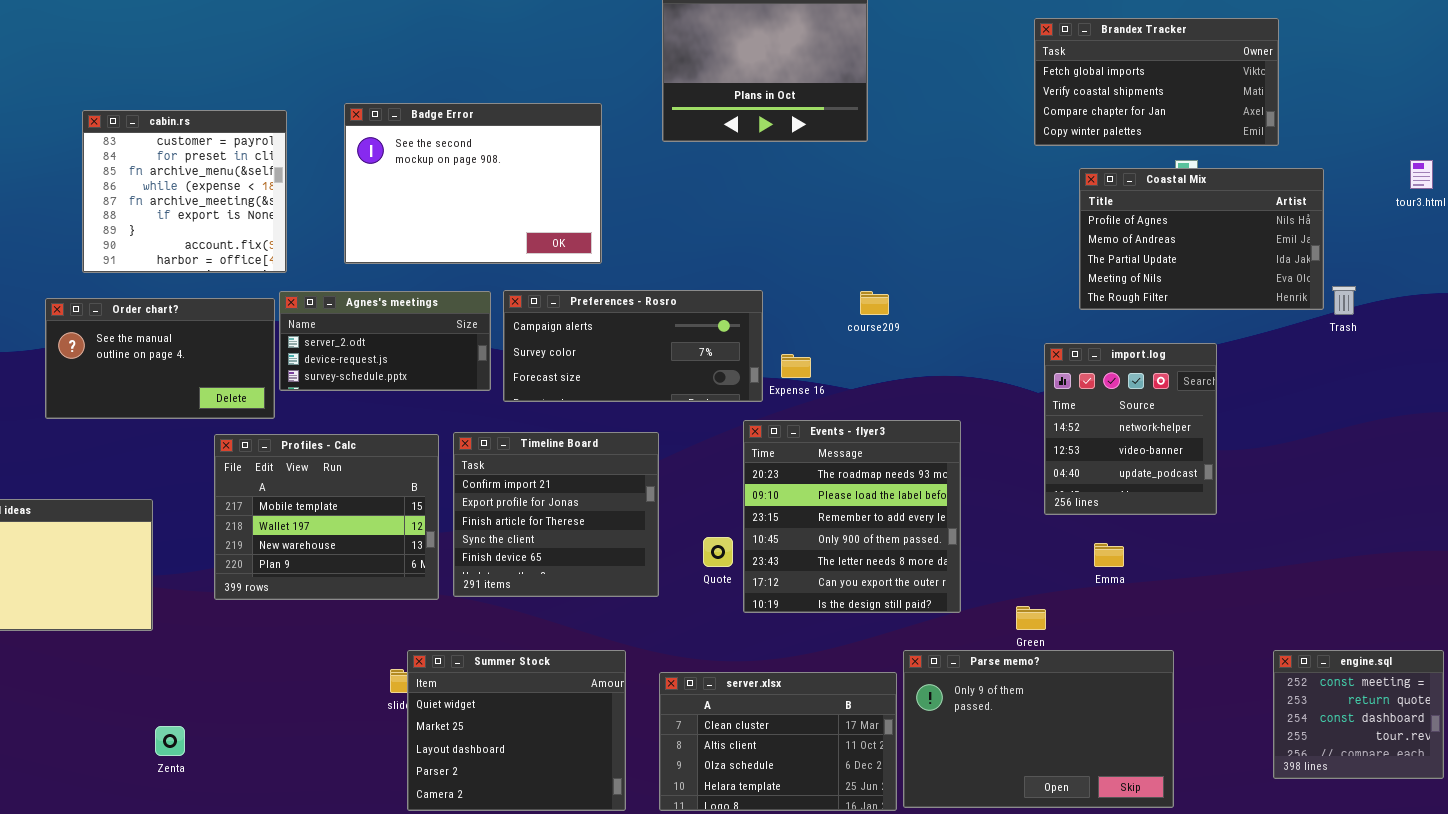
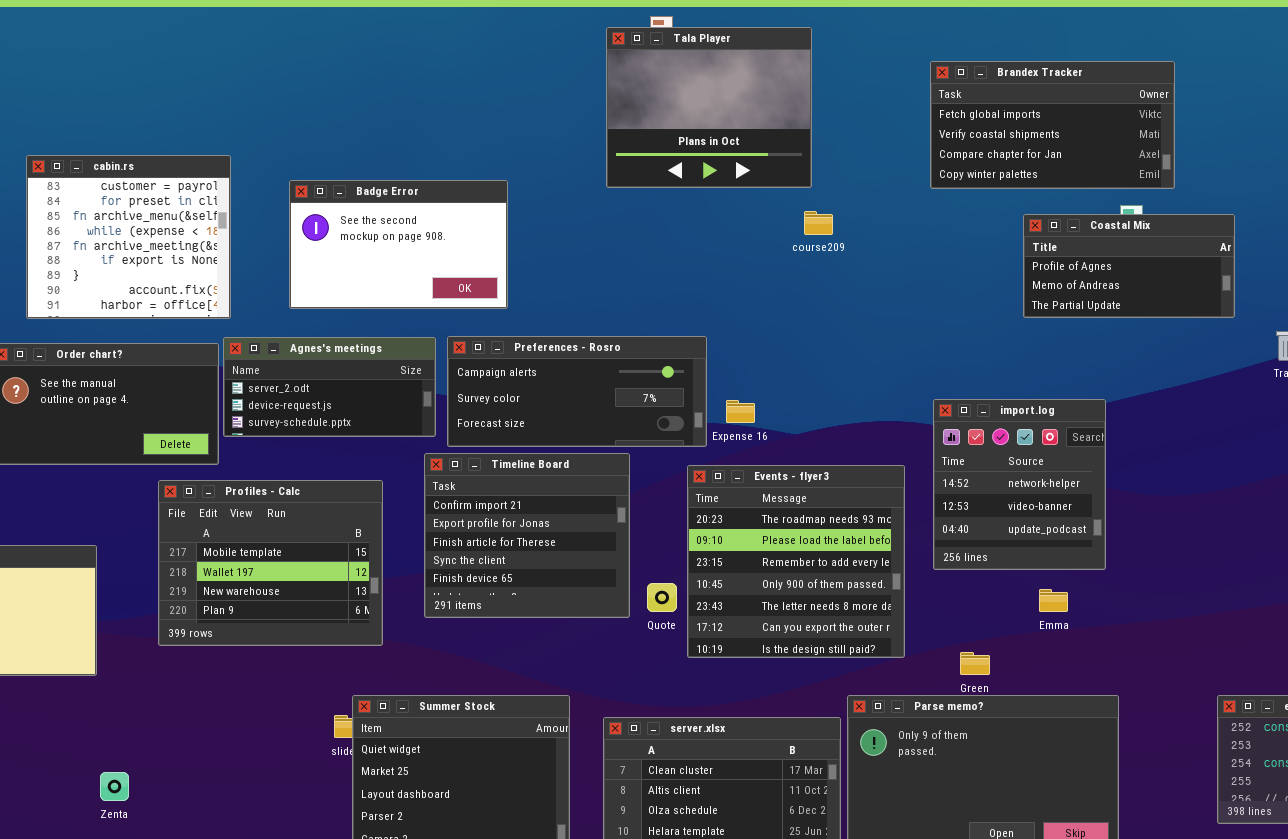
Brandex Tracker: [1034,18,1279,146] -> [930,61,1175,189], moved
Badge Error: [344,103,602,264] -> [289,180,508,309], resized
Coastal Mix: [1079,168,1324,310] -> [1023,214,1235,318], resized
course209: [860,291,889,315] -> [804,211,833,235], moved
import.log: [1044,343,1217,515] -> [933,399,1106,570], moved
Timeline Board: [453,432,659,597] -> [424,453,630,618], moved

